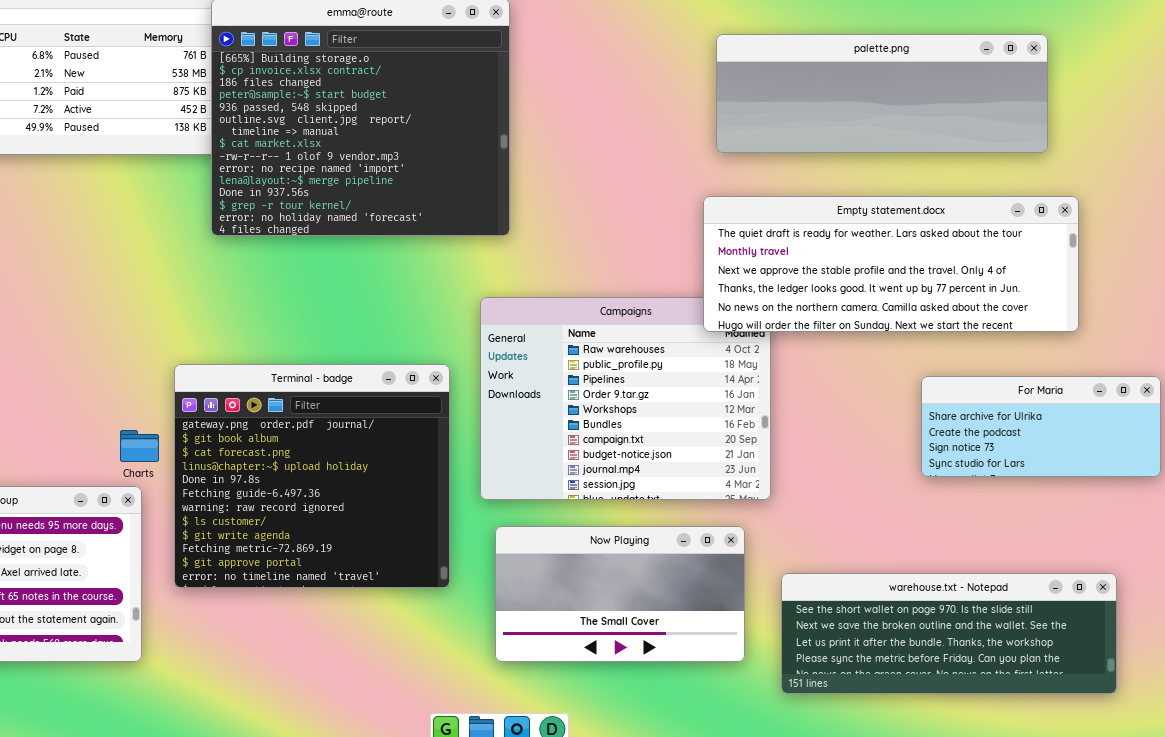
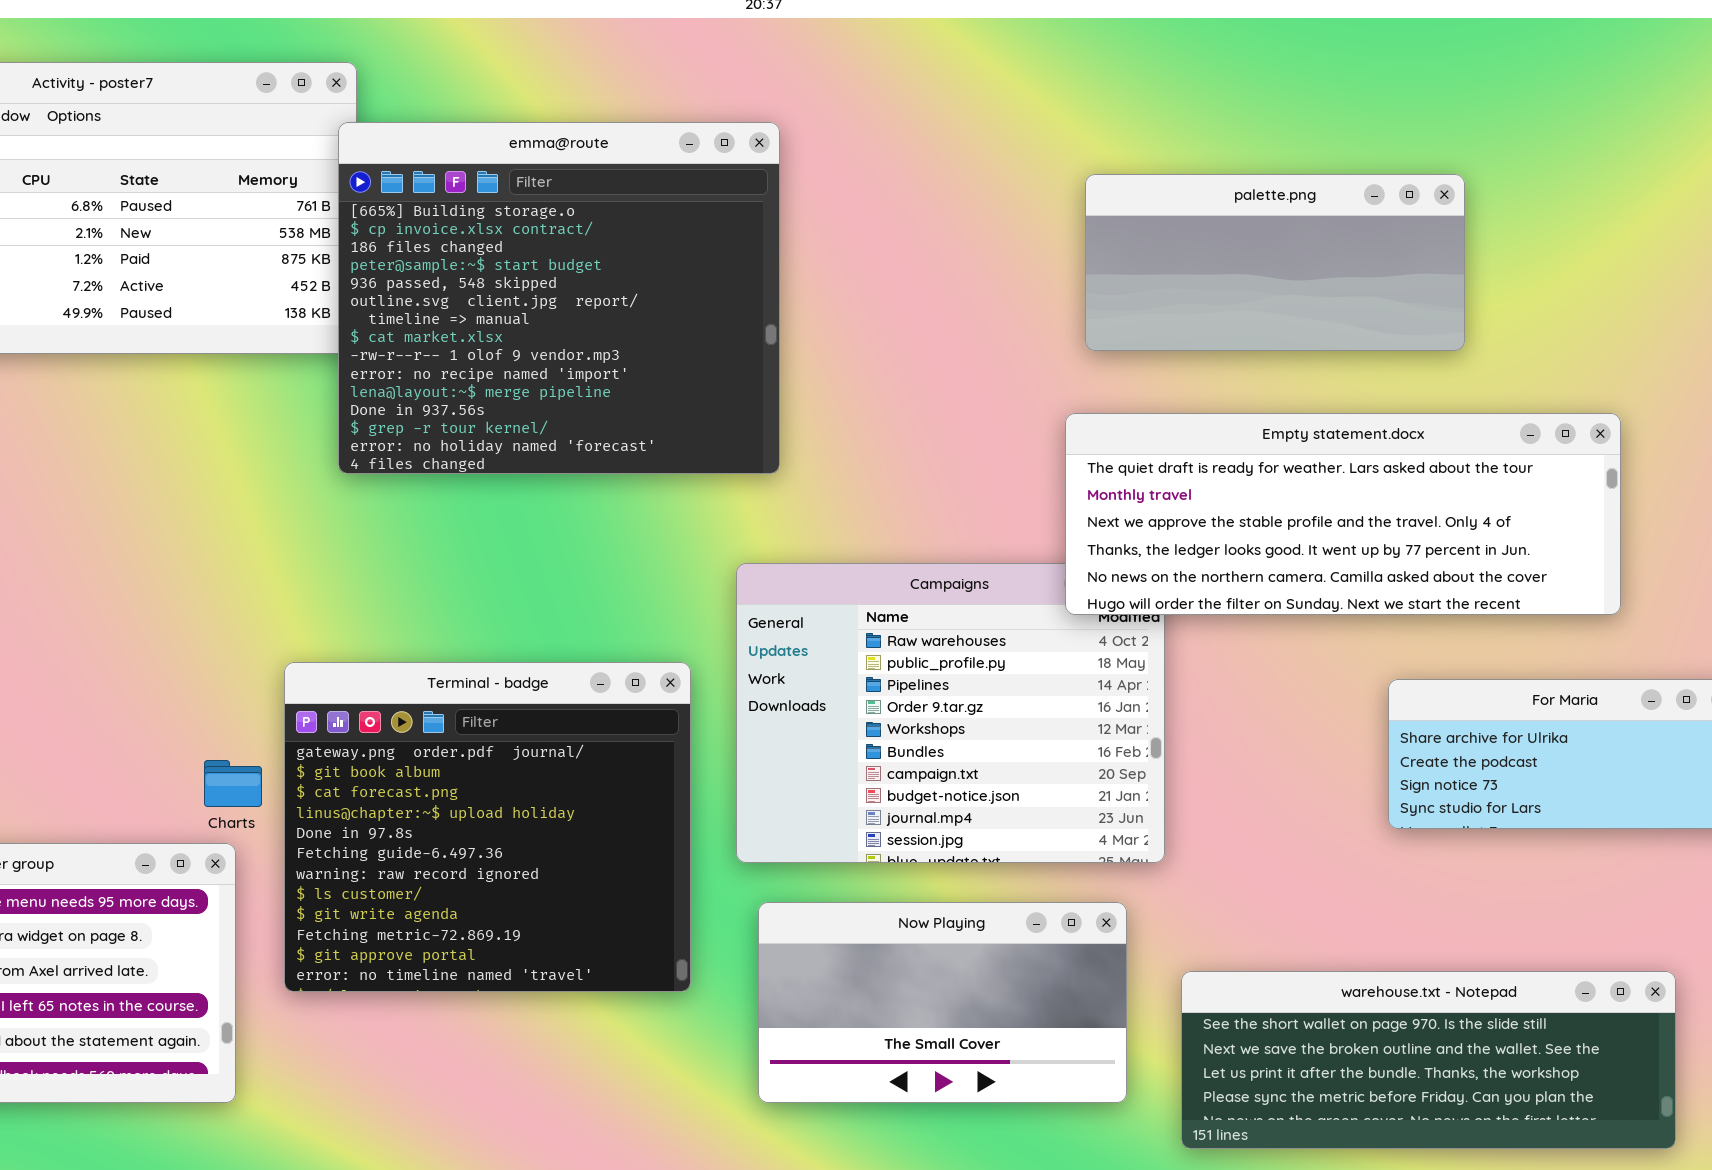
palette.png: [716,34,1048,153] -> [1085,174,1465,351], resized

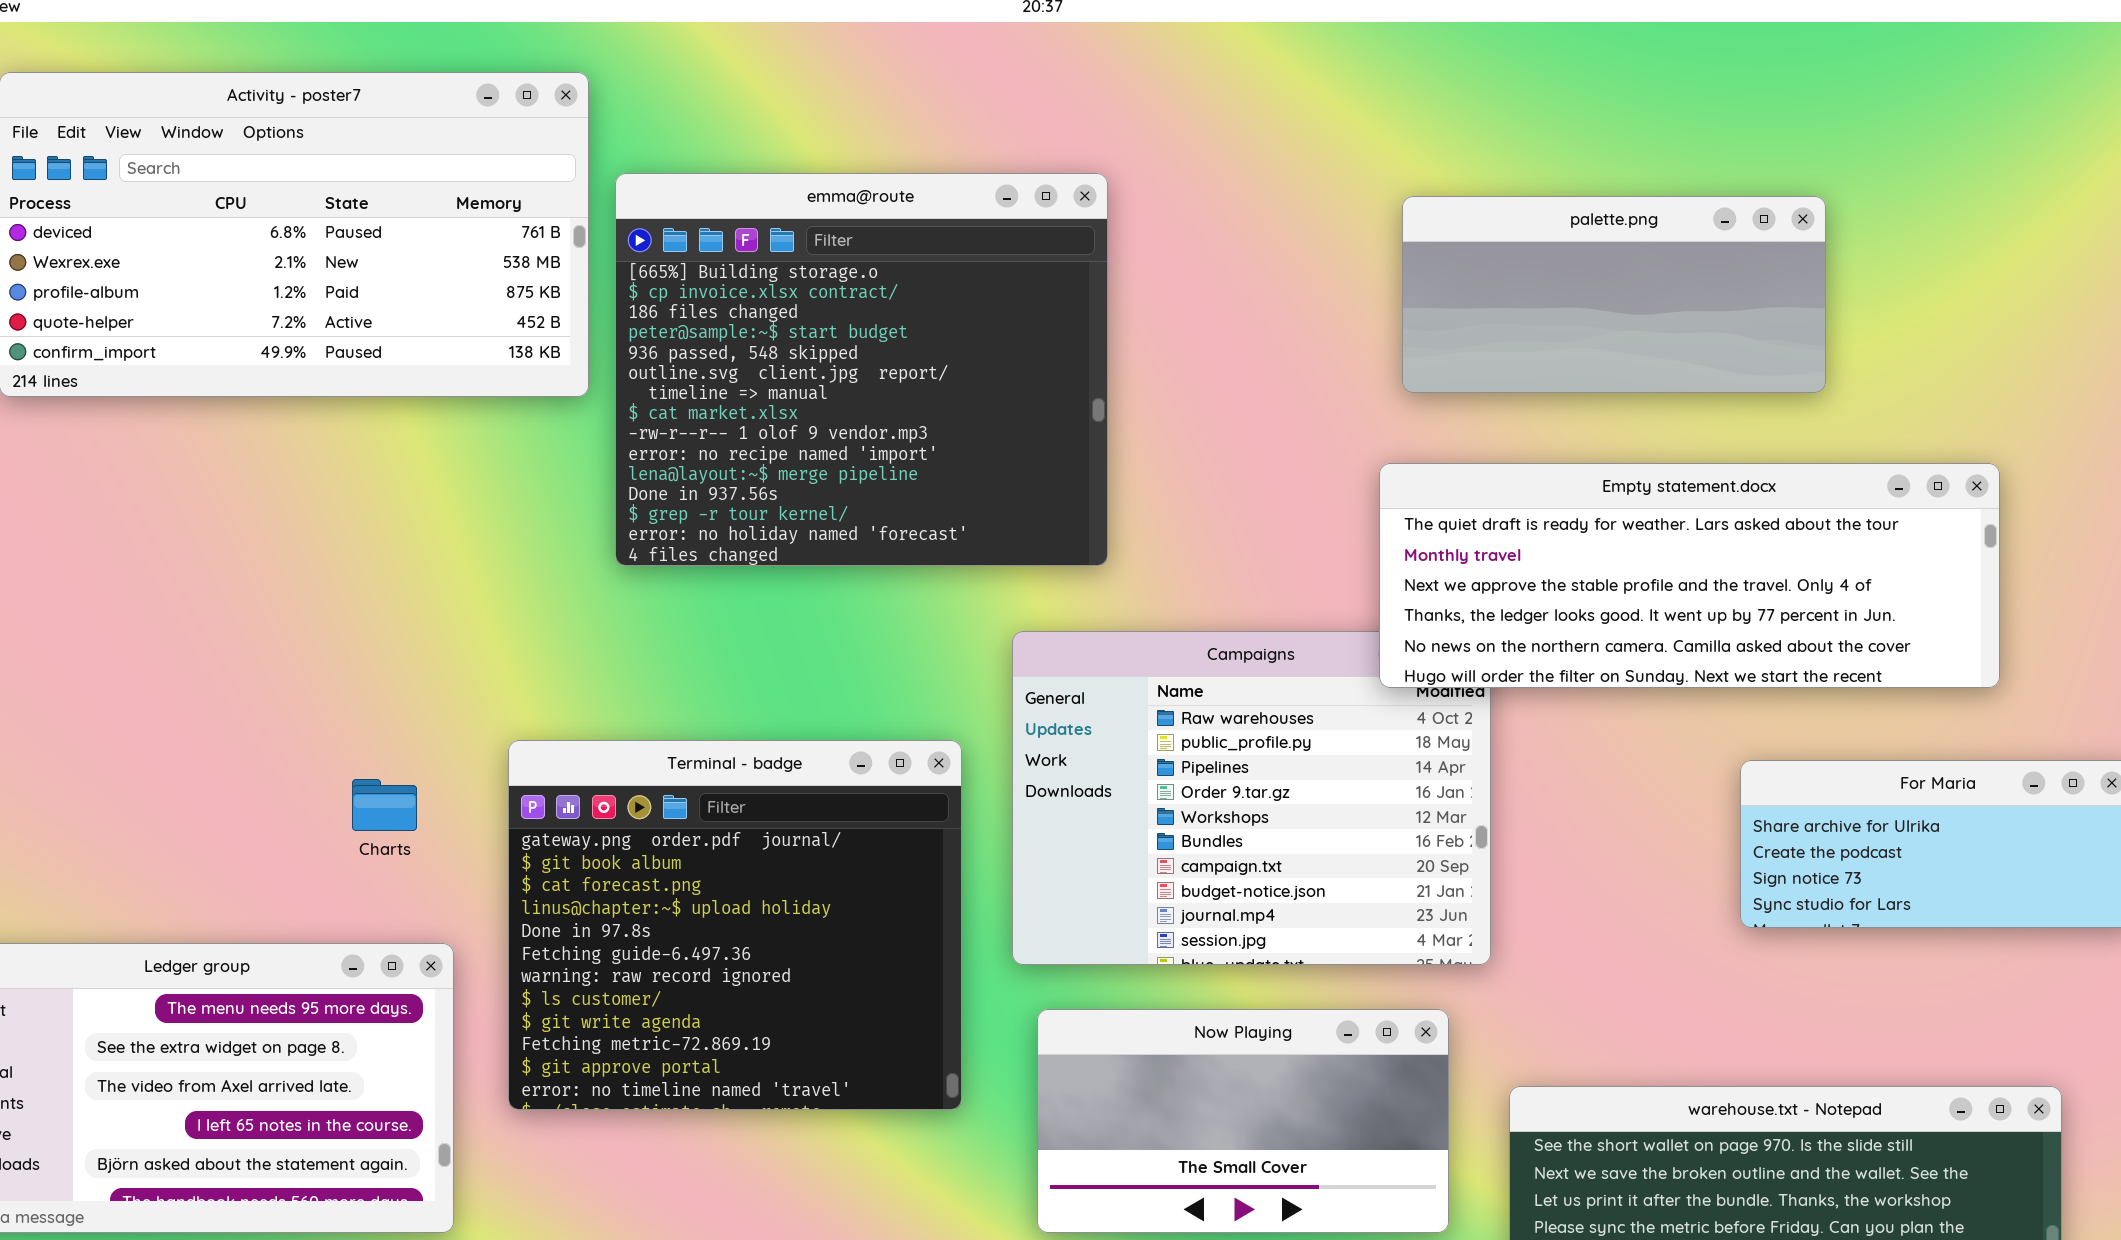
emma@route: [338,122,780,474] -> [615,173,1108,566], moved
Charts: [204,760,262,807] -> [352,779,417,831], moved

